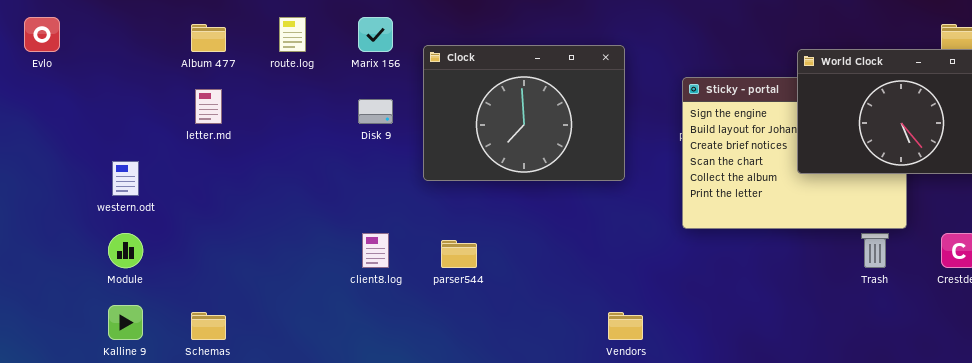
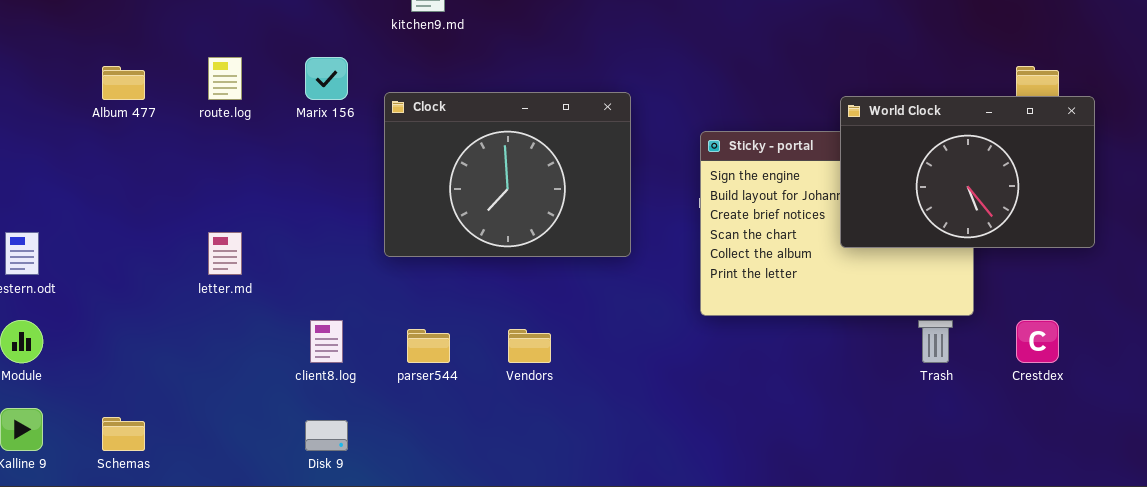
letter.md: [195,89,222,124] -> [208,232,242,275], moved
Disk 9: [358,99,393,124] -> [305,420,348,451], moved
Vendors: [608,312,643,340] -> [508,329,551,363], moved

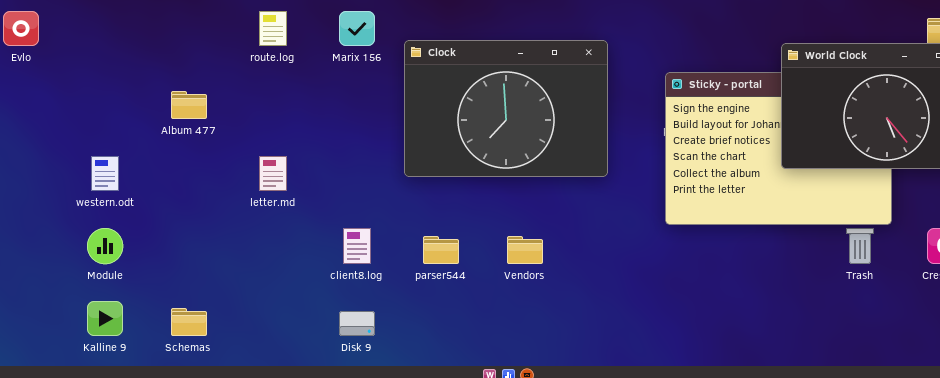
Album 477: [102,66,145,100] -> [171,91,207,119], moved

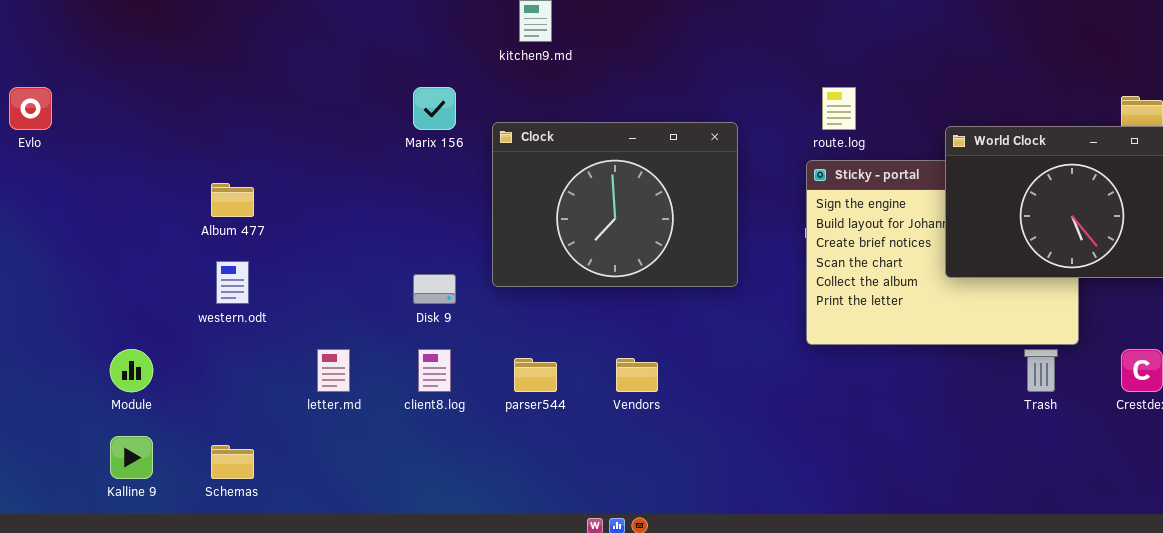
route.log: [259,11,287,46] -> [822,87,856,130], moved
western.odt: [91,156,119,191] -> [216,261,249,304], moved
letter.md: [259,156,287,191] -> [317,349,350,392], moved
Disk 9: [339,311,375,336] -> [413,274,456,304], moved

